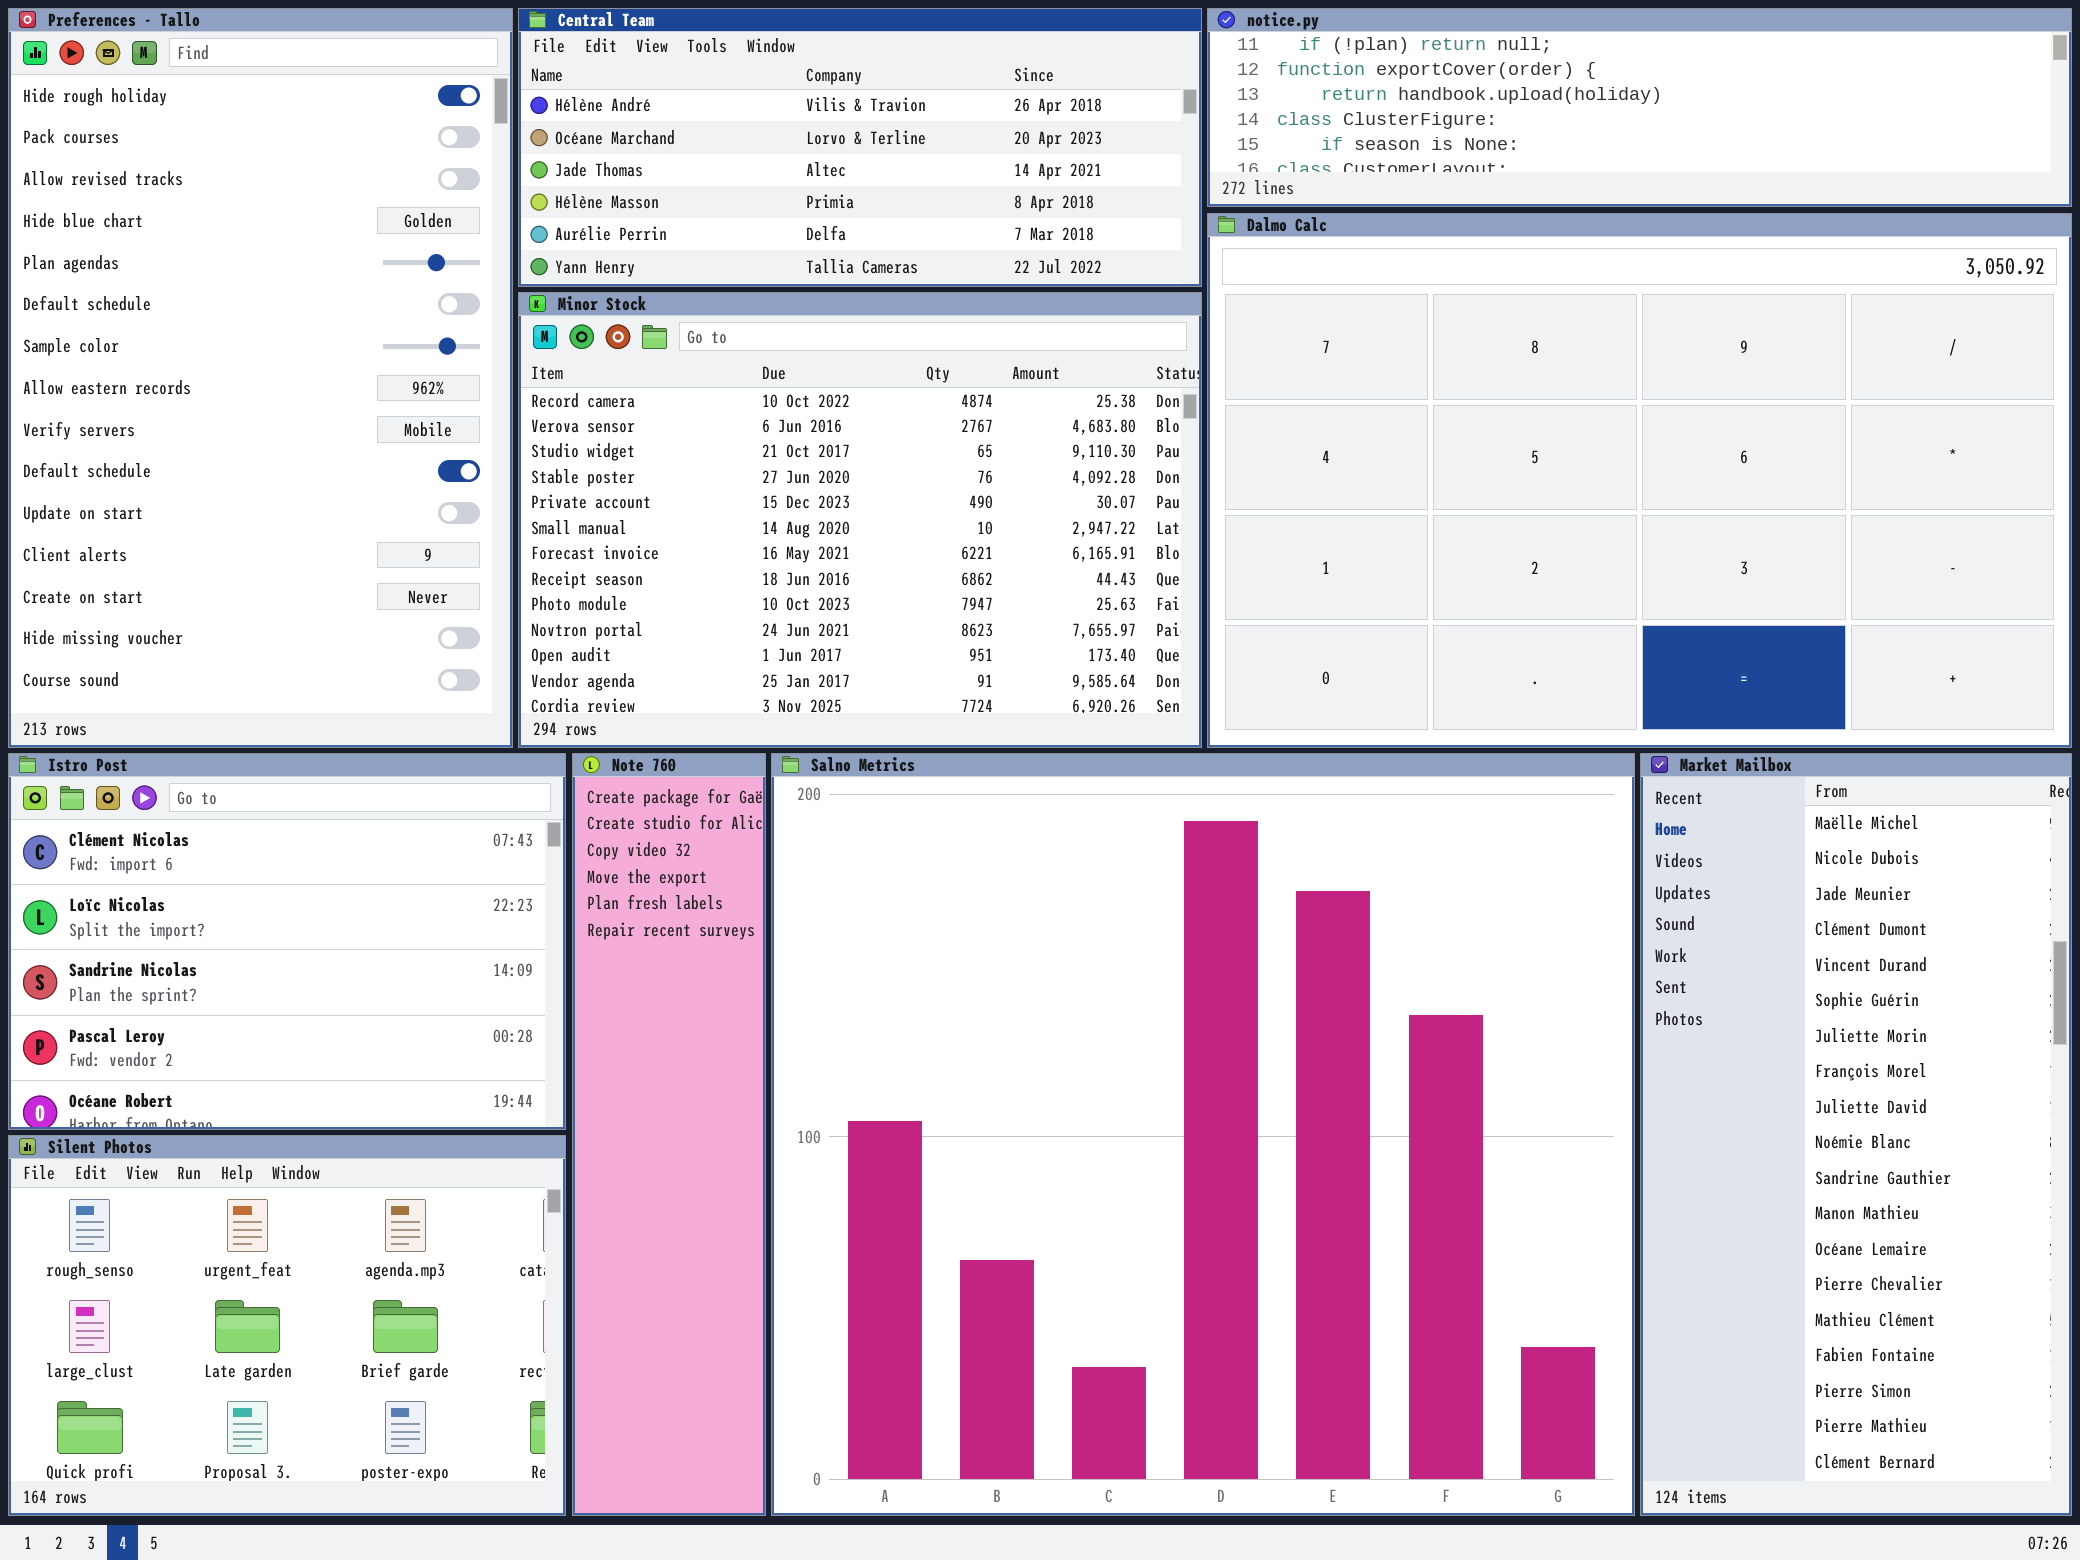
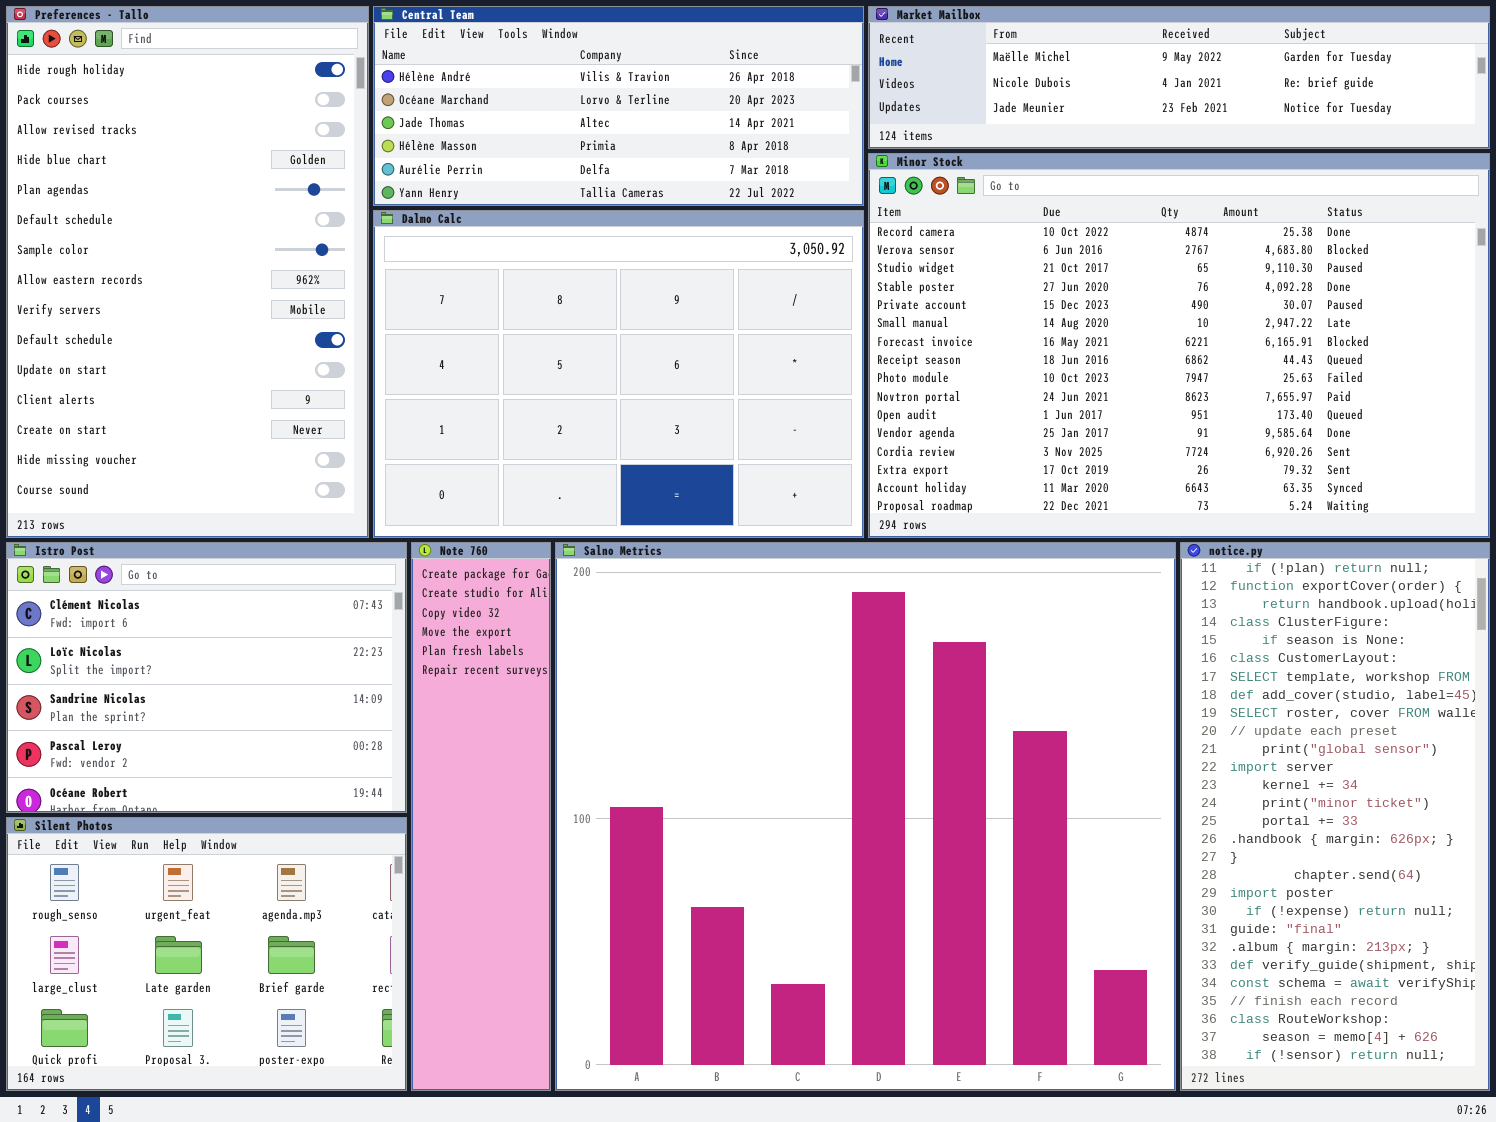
notice.py: [1207,8,2072,207] -> [1180,542,1490,1091], moved, resized
Dalmo Calc: [1207,213,2072,748] -> [373,210,864,538], moved, resized
Minor Stock: [518,292,1202,748] -> [868,153,1490,538], moved, resized
Market Mailbox: [1640,753,2072,1516] -> [868,6,1490,149], moved, resized

